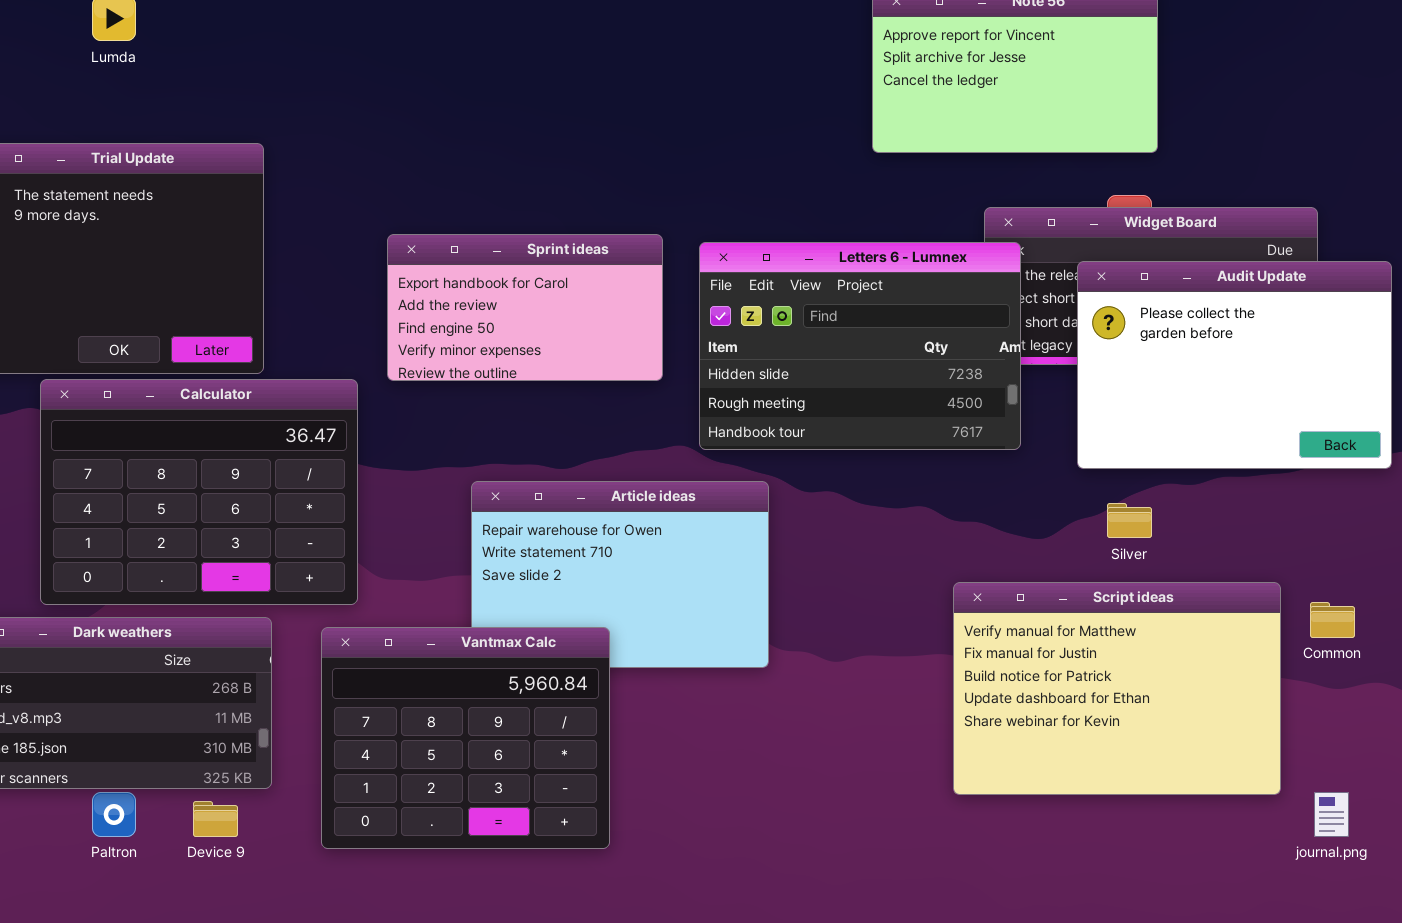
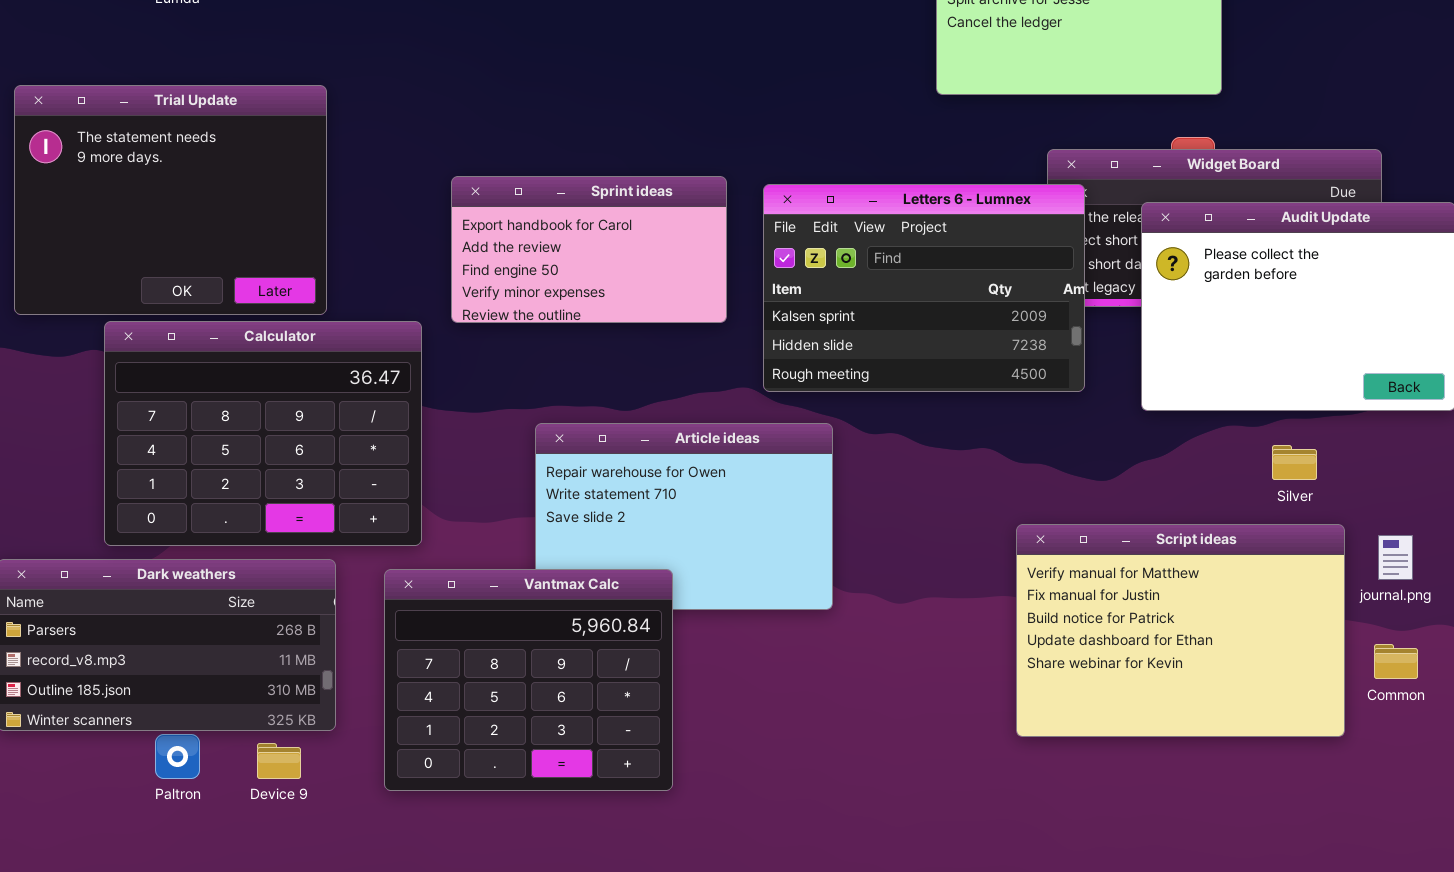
Letters 6 - Lumnex: [699,242,1021,450] -> [763,184,1085,392], scrolled up 1 row
Silver: [1107,503,1152,538] -> [1272,445,1317,480], moved
Common: [1310,602,1355,638] -> [1374,644,1418,679], moved
journal.png: [1314,792,1349,837] -> [1378,535,1413,580], moved

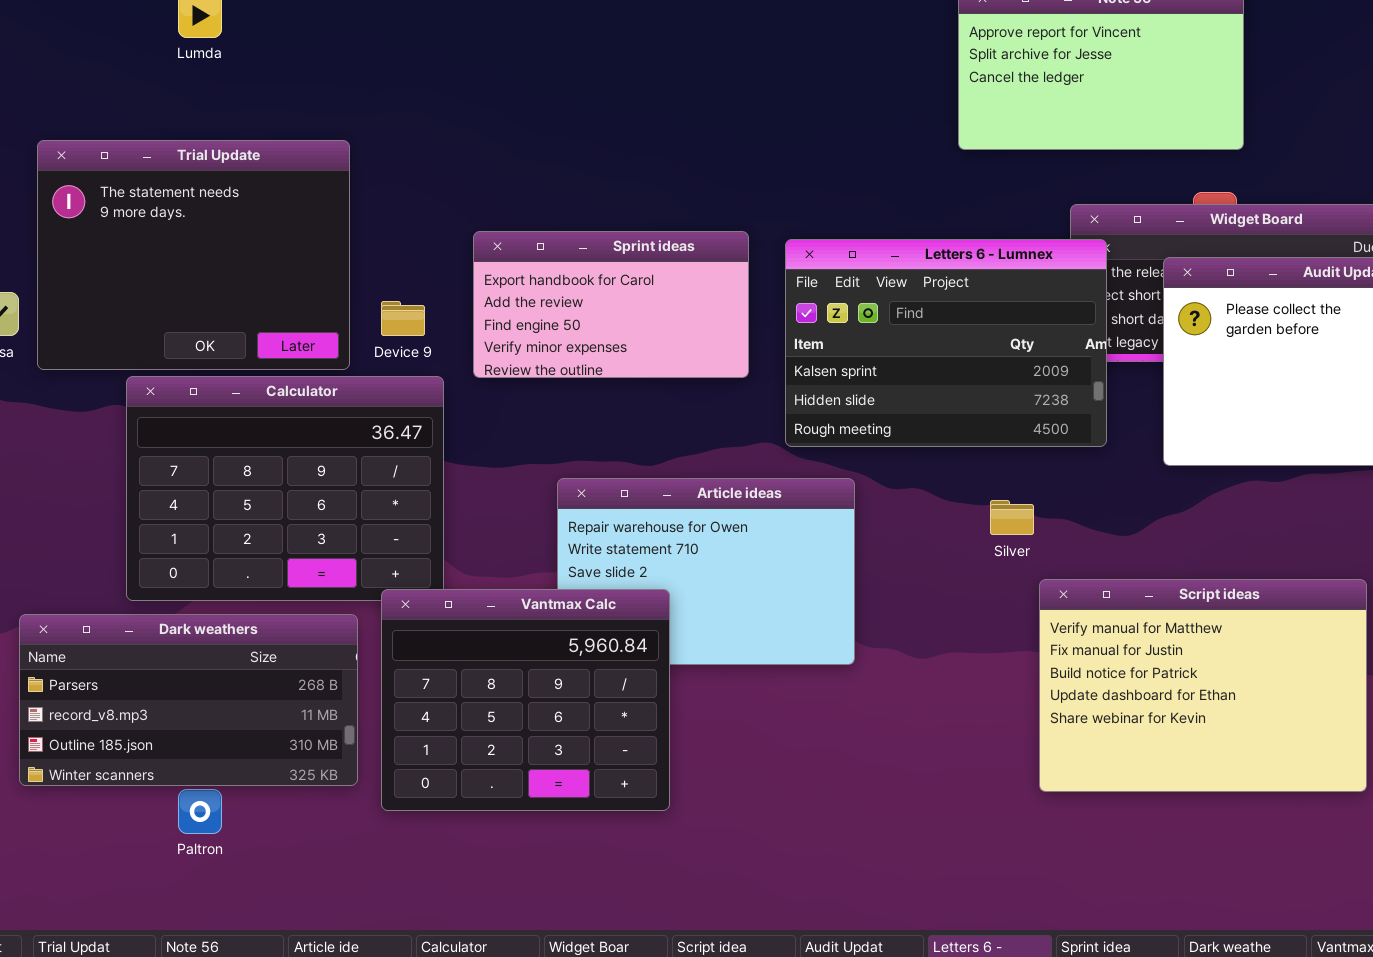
Silver: [1272,445,1317,480] -> [990,500,1034,535], moved
Vantmax Calc: [384,569,673,791] -> [381,589,670,811], moved
Device 9: [257,743,301,779] -> [381,301,425,336], moved

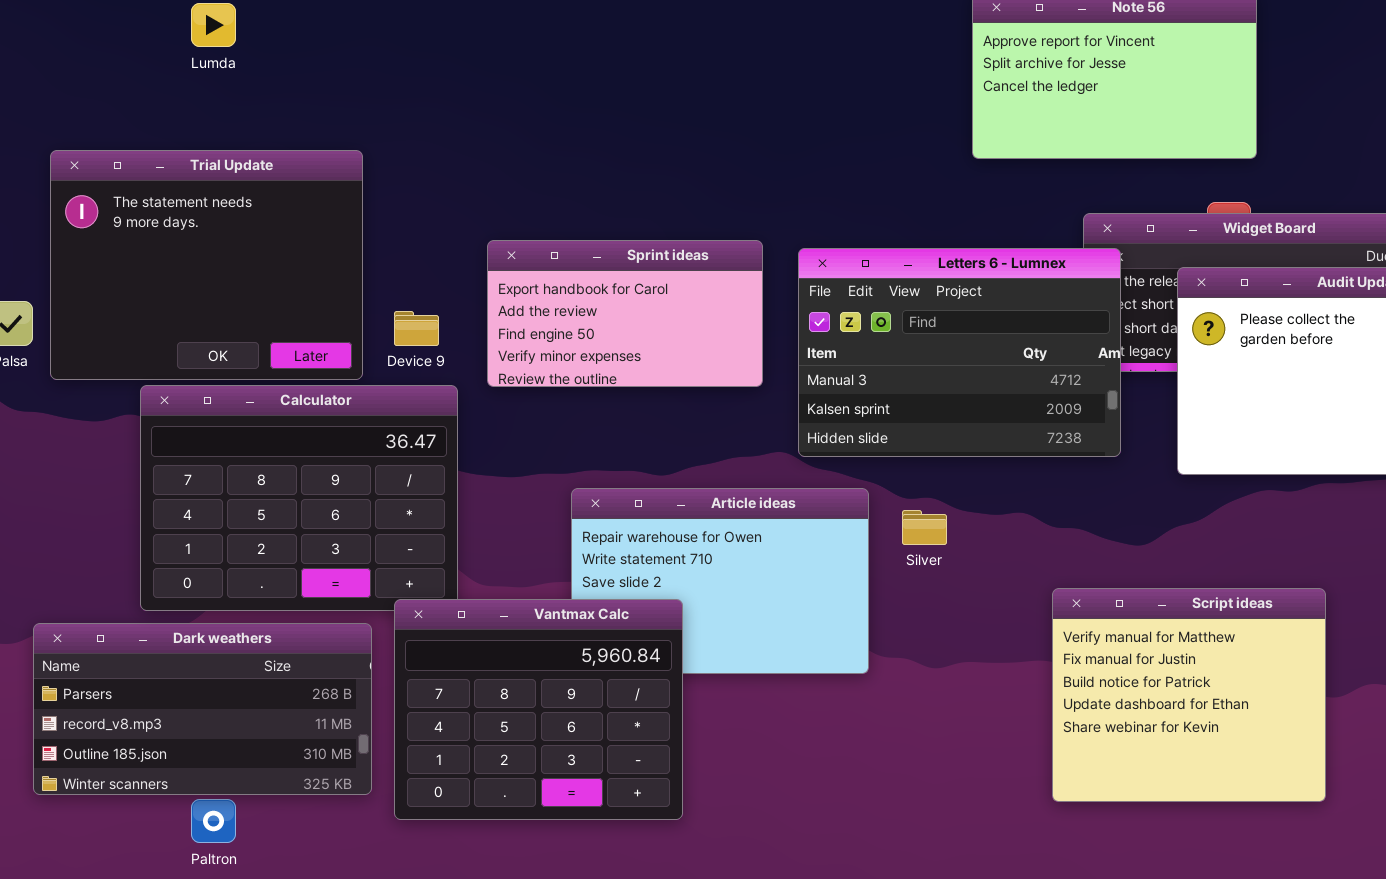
Letters 6 - Lumnex: [785,239,1107,447] -> [798,248,1121,457], scrolled up 1 row
Silver: [990,500,1034,535] -> [902,510,947,545], moved
Script ideas: [1039,579,1367,792] -> [1052,588,1326,802], resized

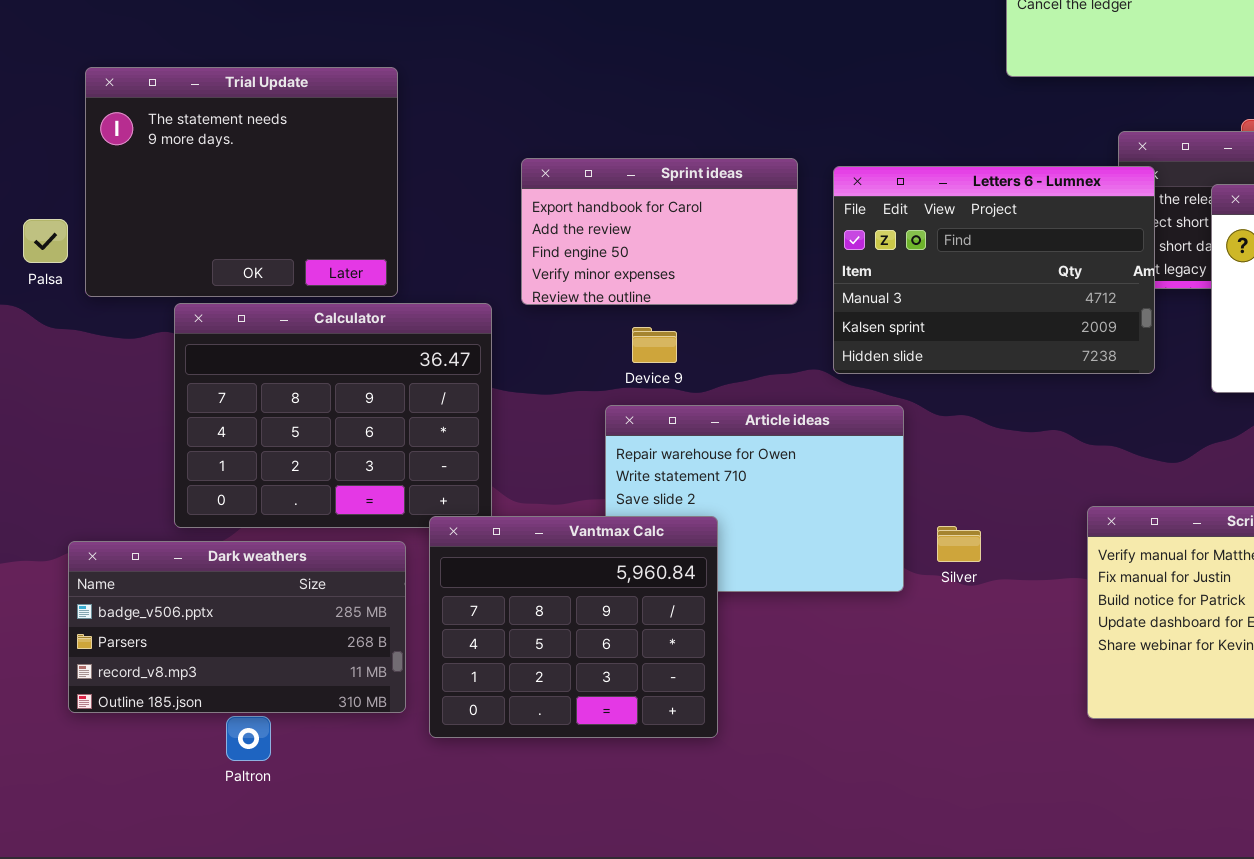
Device 9: [394,311,439,346] -> [632,327,677,363], moved
Silver: [902,510,947,545] -> [937,526,981,562], moved
Dark weathers: [33,623,372,795] -> [68,541,406,713], scrolled up 1 row

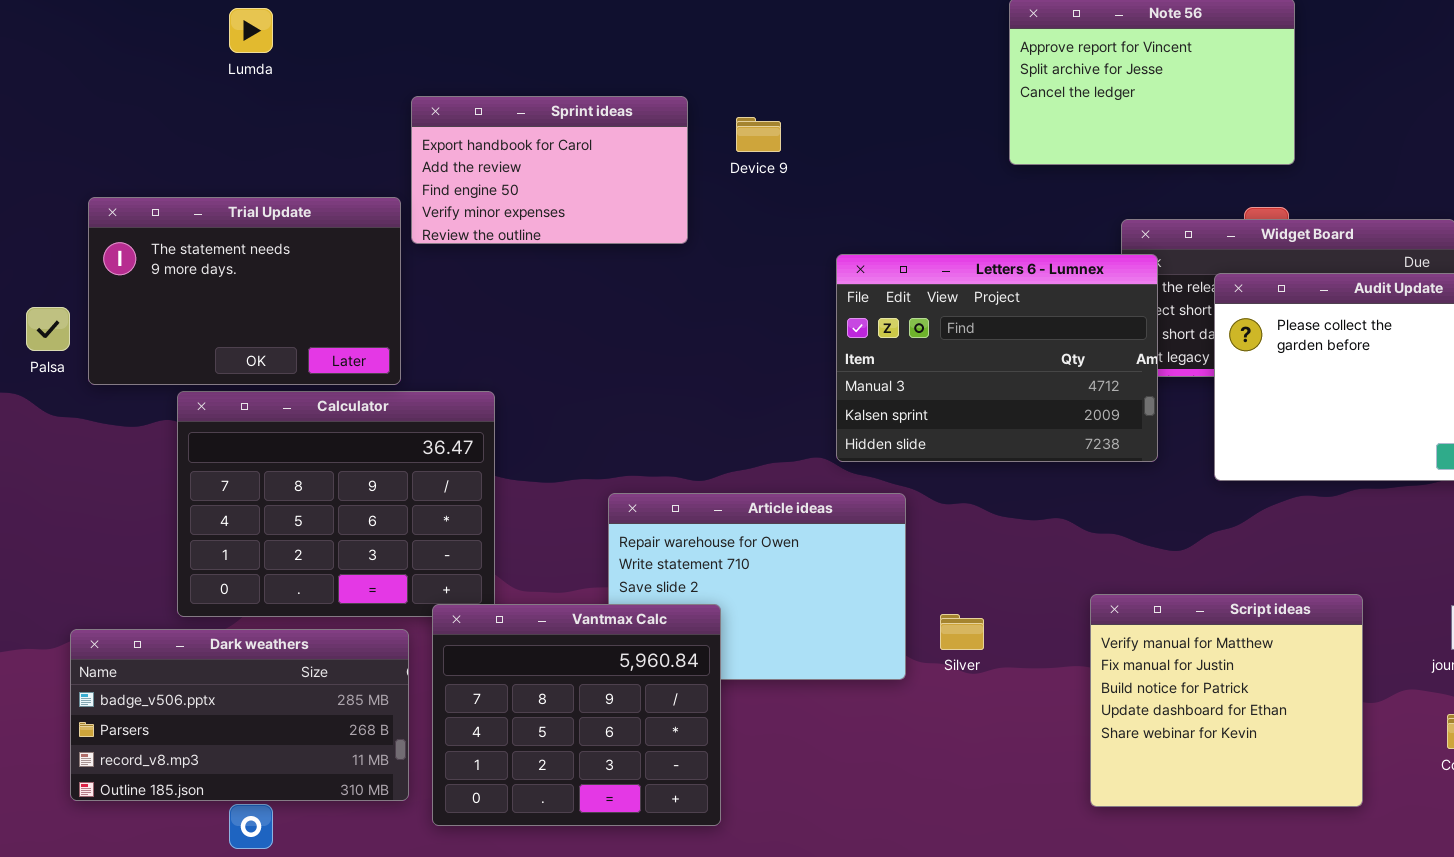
Trial Update: [85,67,398,297] -> [88,197,401,385], resized
Sprint ideas: [521,158,798,305] -> [411,96,688,244], moved
Device 9: [632,327,677,363] -> [736,117,781,152], moved

